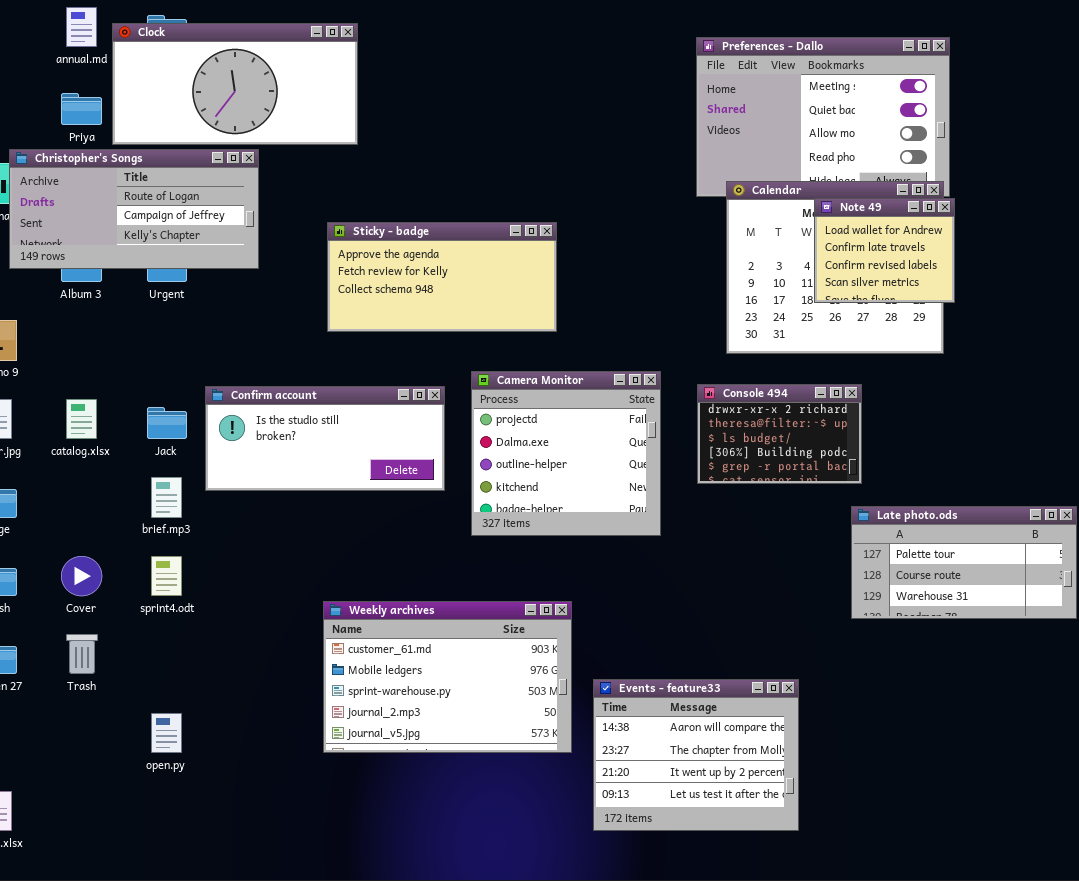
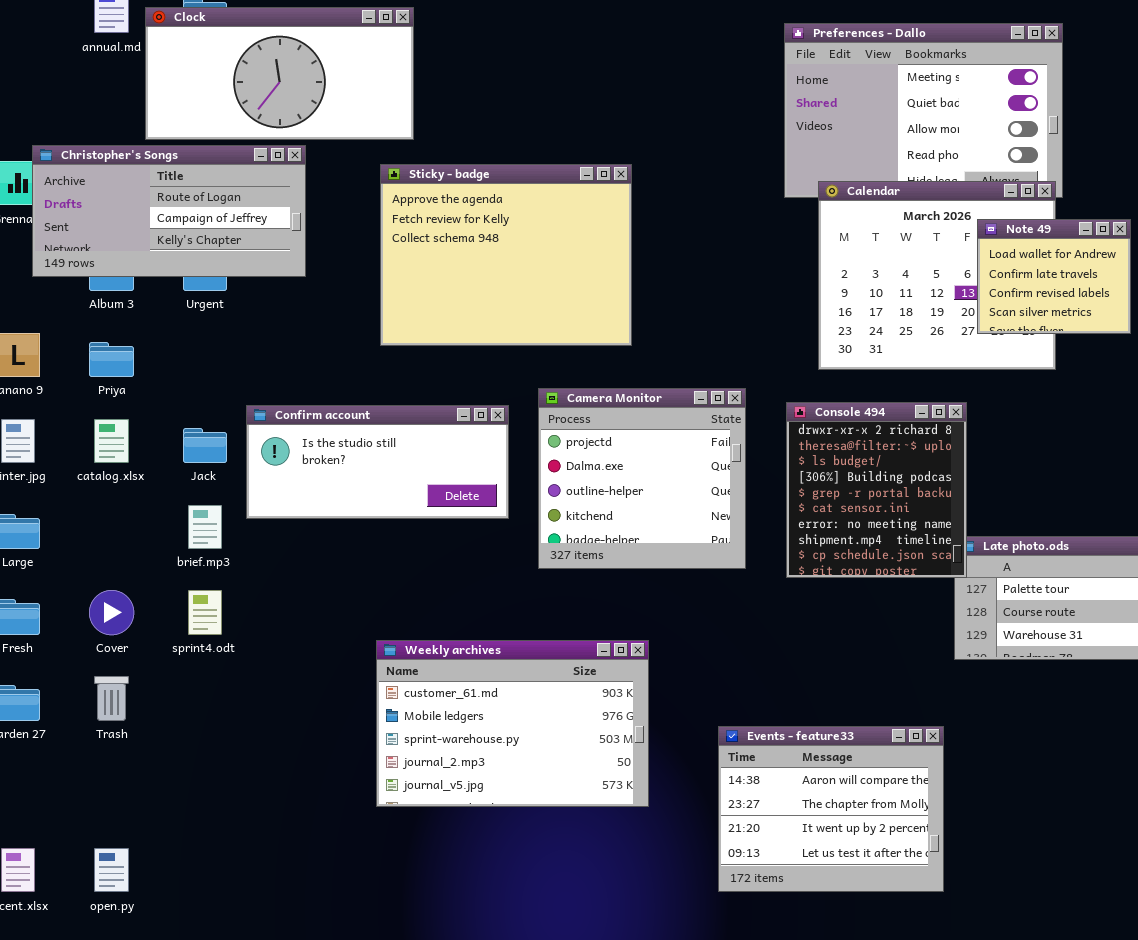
Priya: [61,93,102,125] -> [89,342,134,377], moved
Note 49: [814,198,955,303] -> [977,219,1131,334], moved
Sticky - badge: [327,222,557,332] -> [380,164,632,346], resized
Console 494: [697,384,862,484] -> [786,402,967,578], resized
Events - feature33: [593,679,799,831] -> [718,726,944,892], moved
open.py: [151,713,182,753] -> [94,848,129,892], moved

